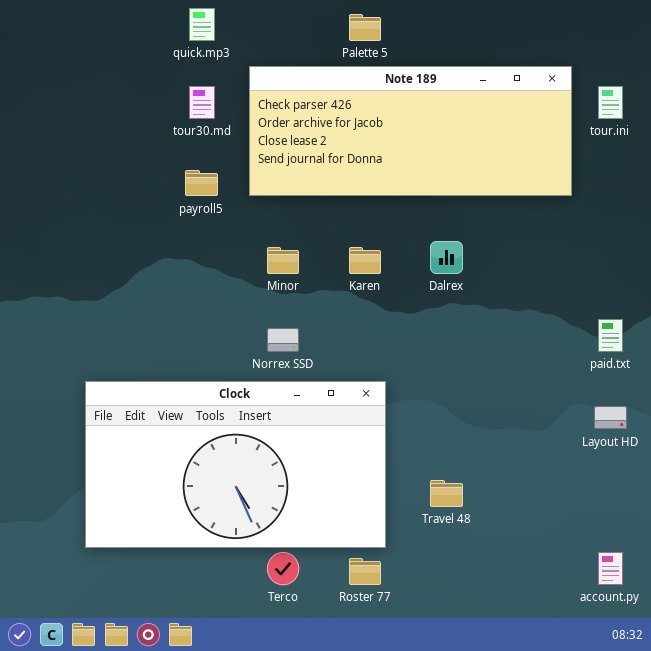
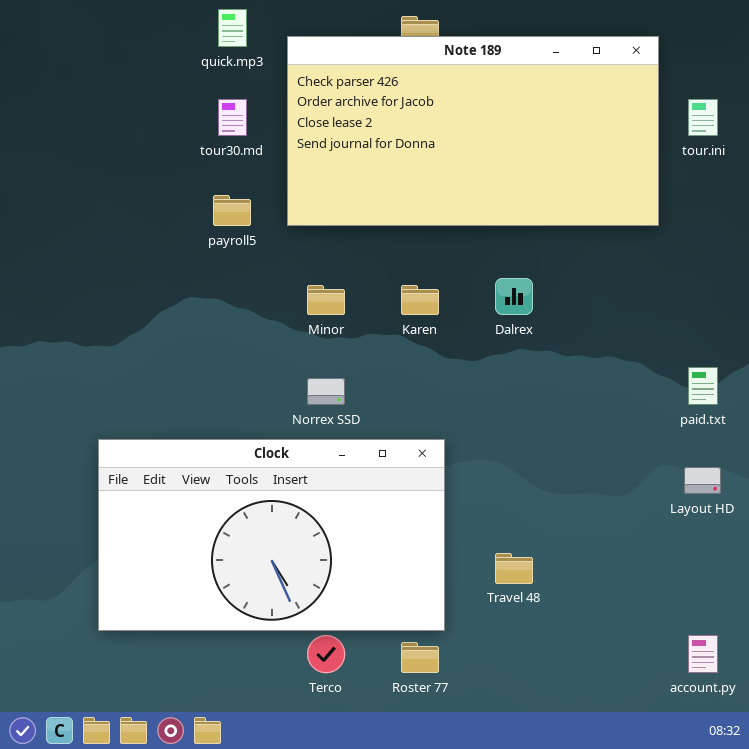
Note 189: [249,66,572,196] -> [287,36,659,226], resized

